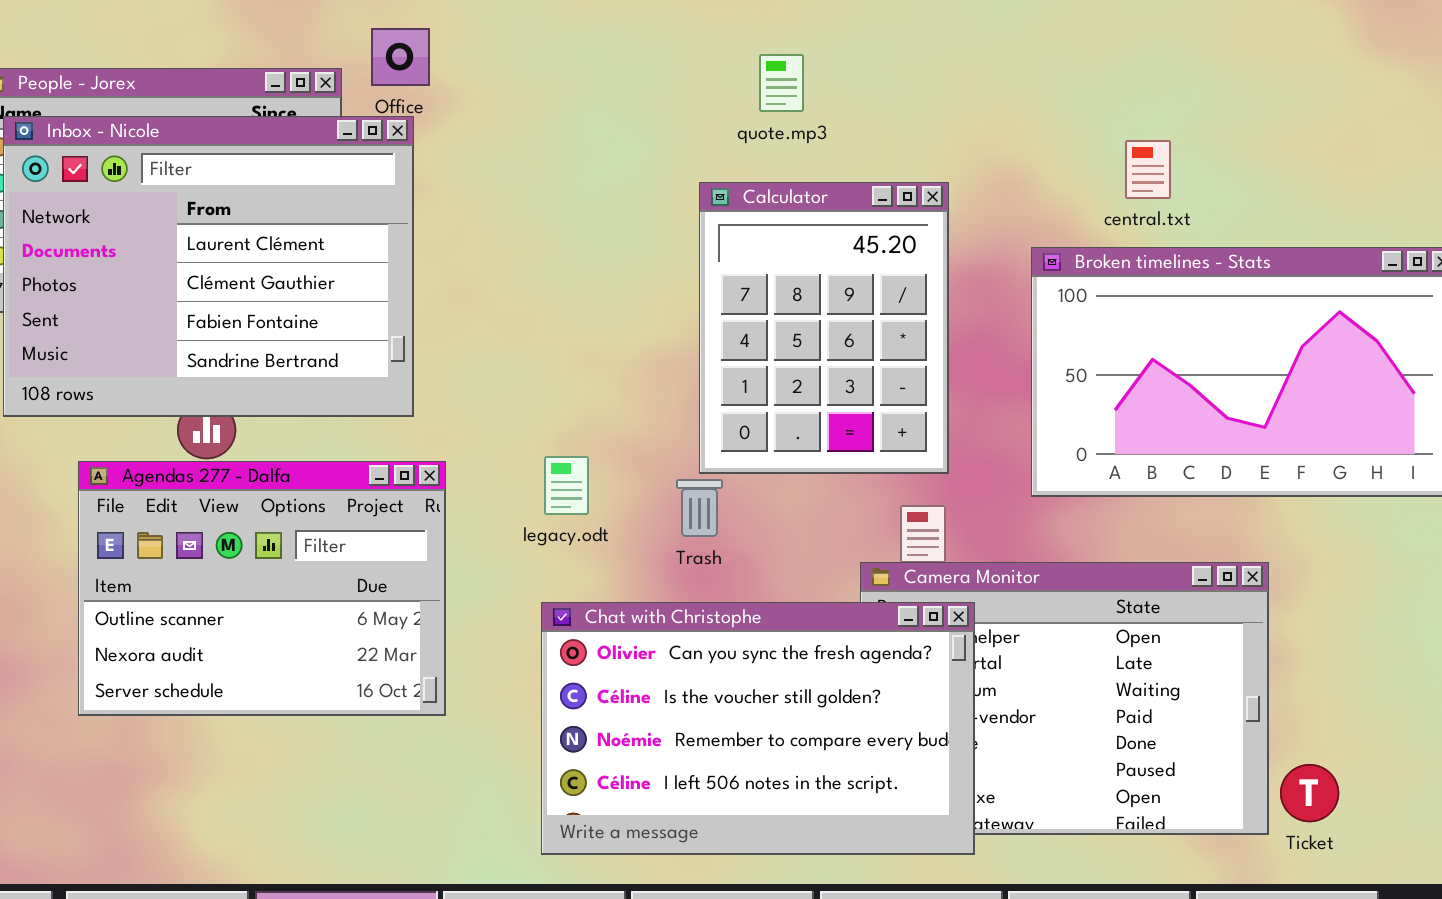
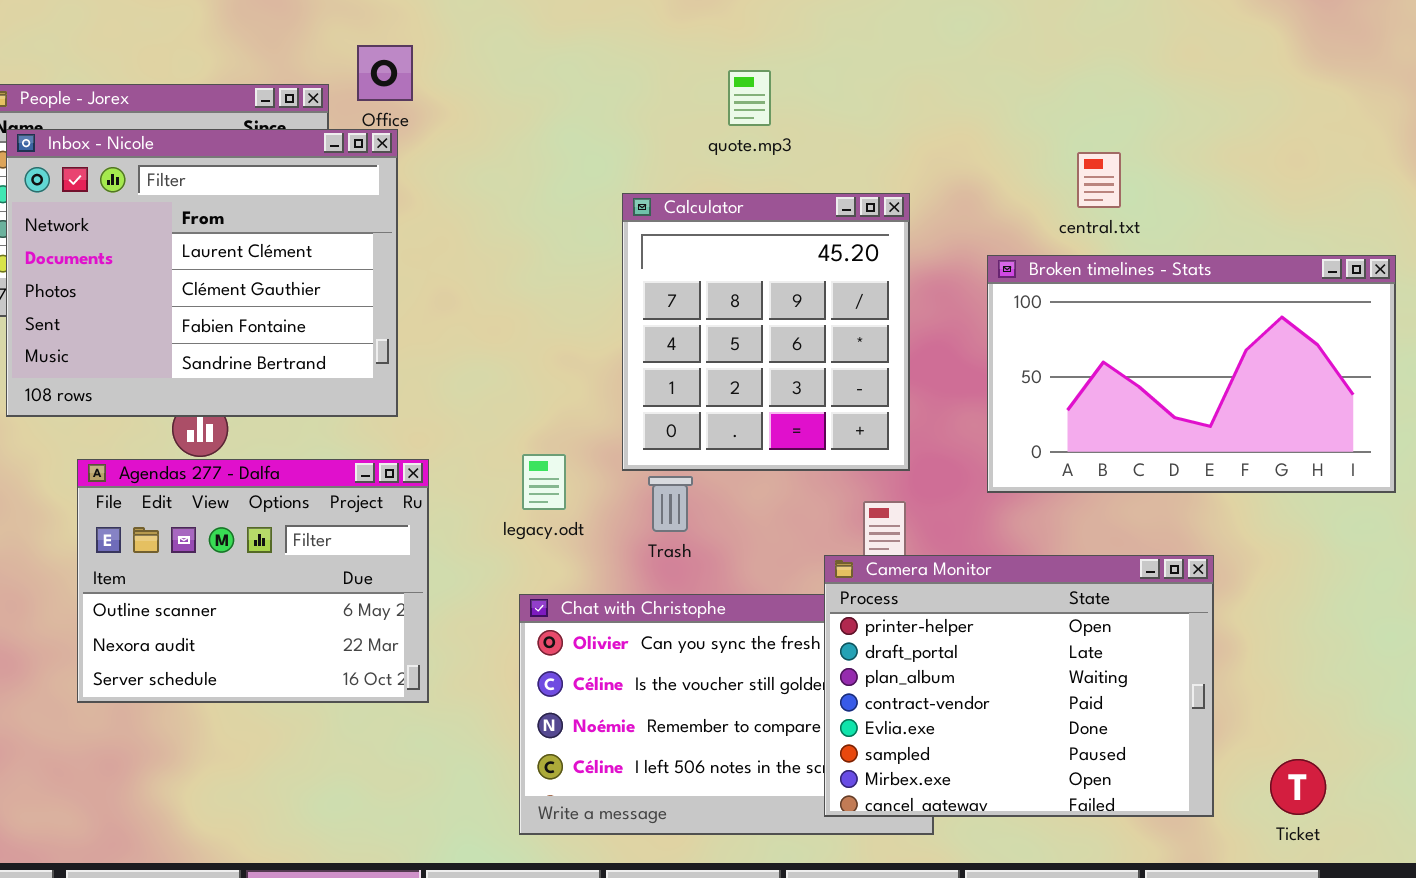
Calculator: [699,182,949,474] -> [622,193,910,471], resized
Camera Monitor: [860,562,1269,835] -> [824,555,1214,817], raised
Ticket: [1280,764,1339,822] -> [1270,759,1326,815], moved

